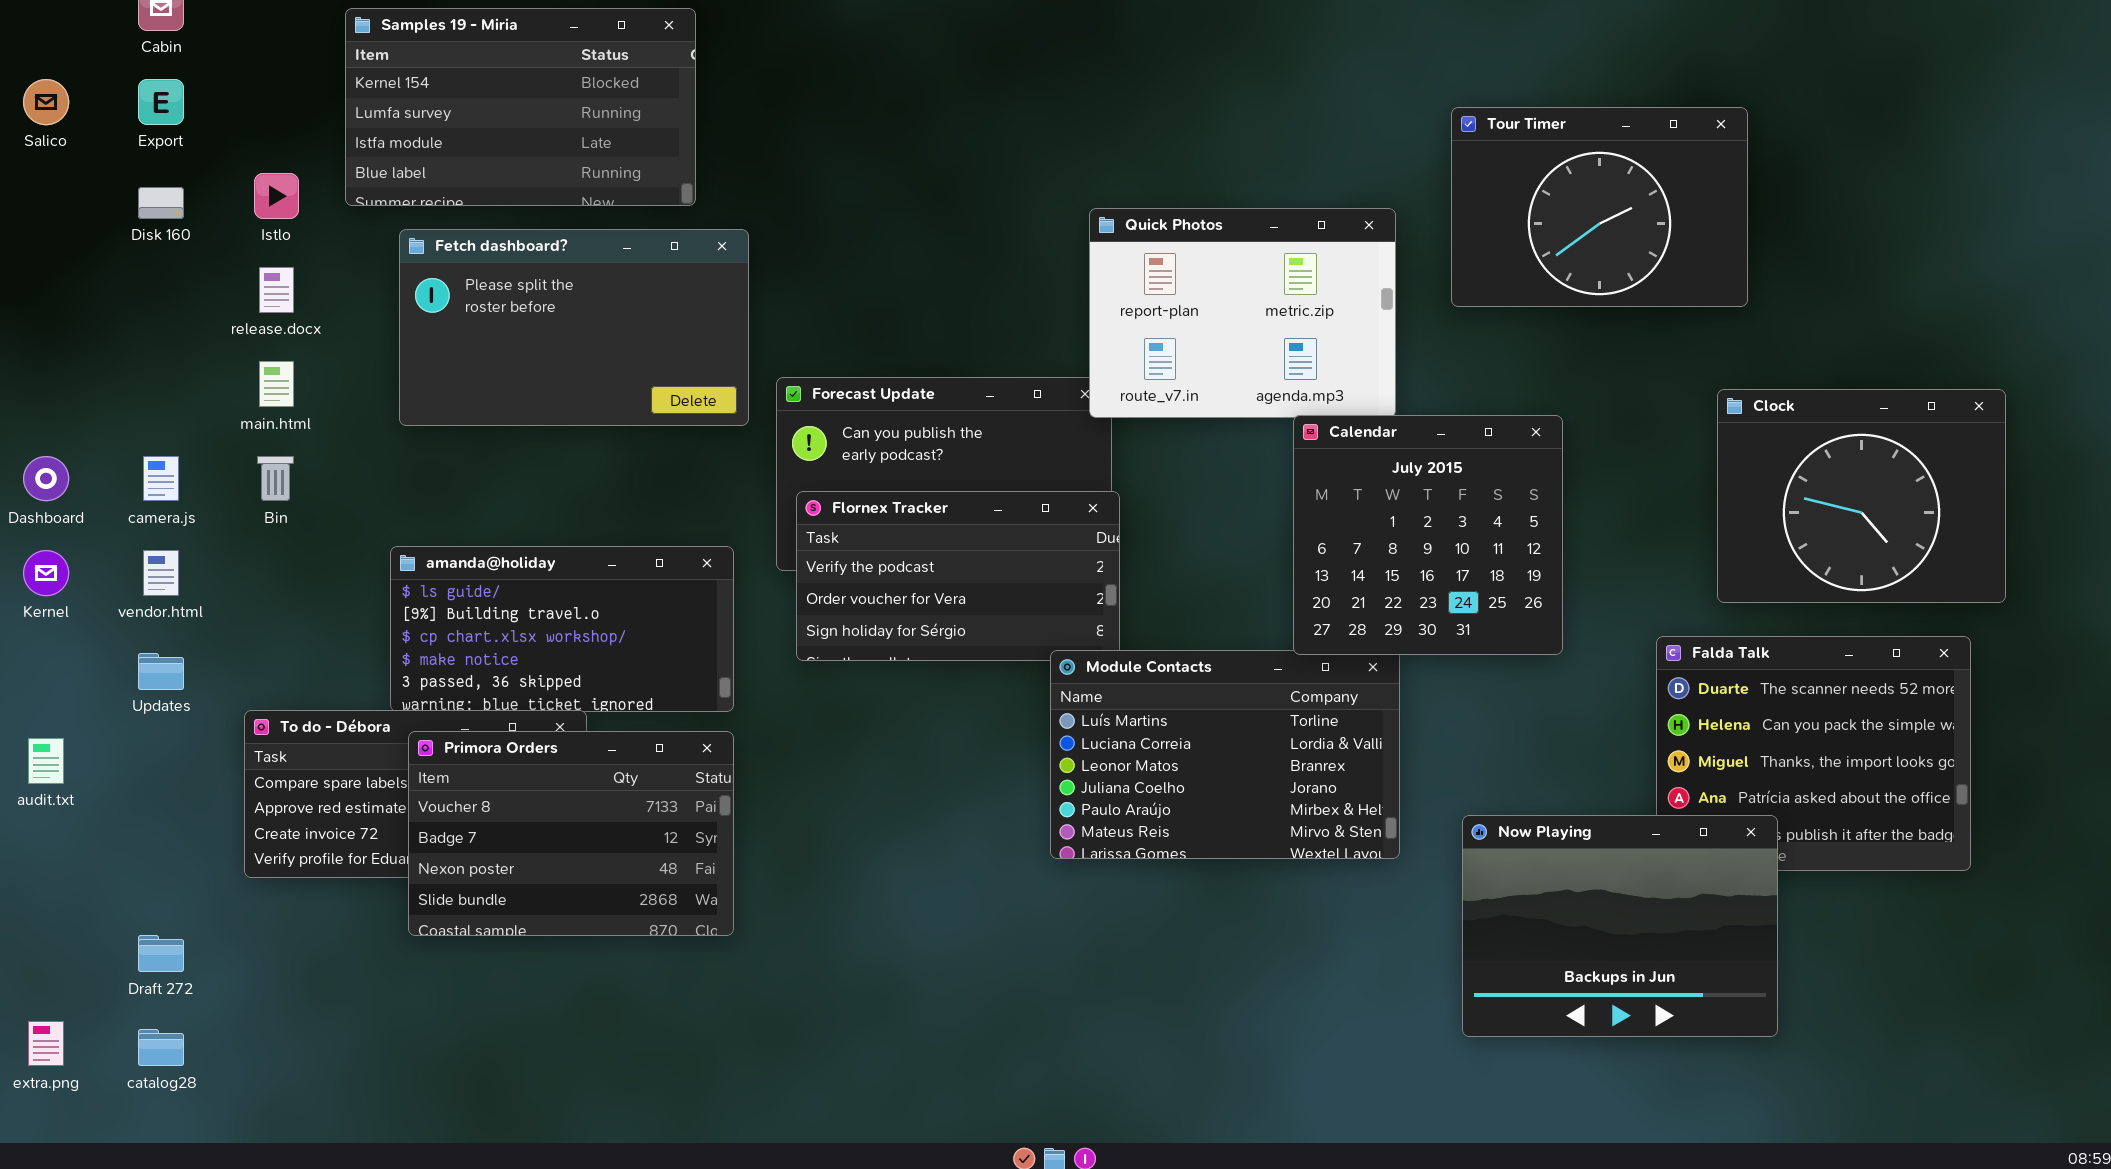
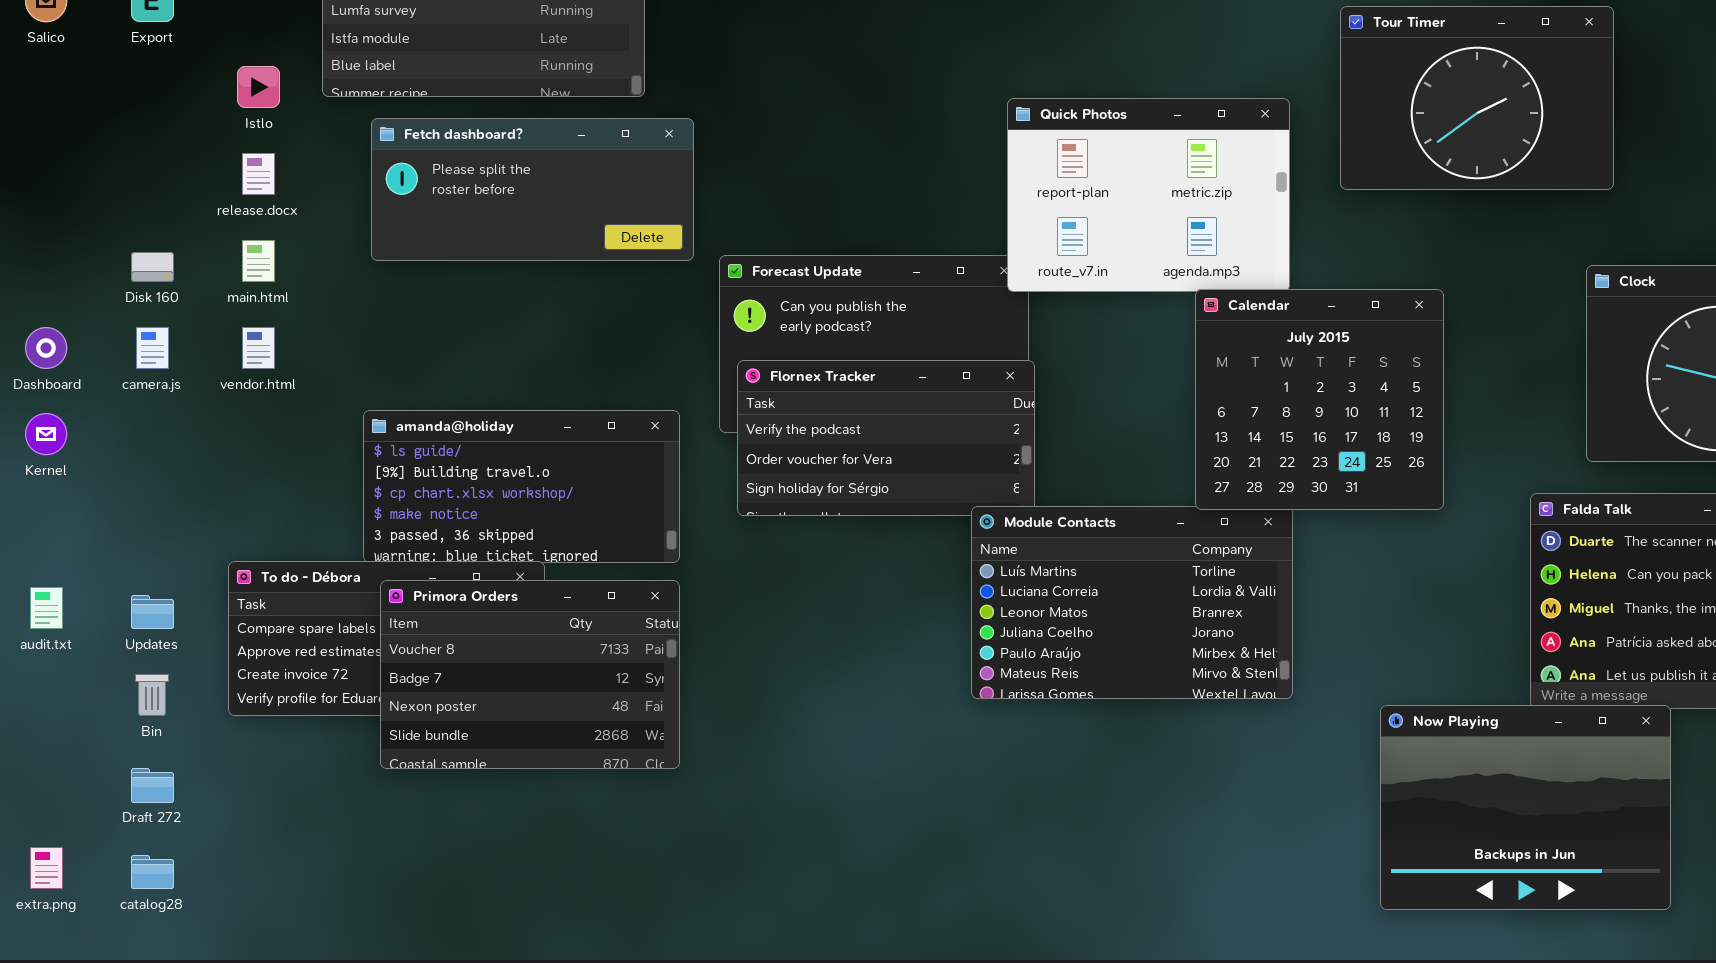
Disk 160: [138,187,184,219] -> [131,252,174,282], moved
Fetch dashboard?: [399,229,749,426] -> [371,118,694,261], resized
Bin: [257,456,294,501] -> [135,674,169,716], moved
vendor.html: [143,550,179,596] -> [242,327,275,369], moved
Updates: [138,653,184,690] -> [131,595,174,629], moved
Now Playing: [1462,815,1778,1037] -> [1380,705,1671,910], moved

